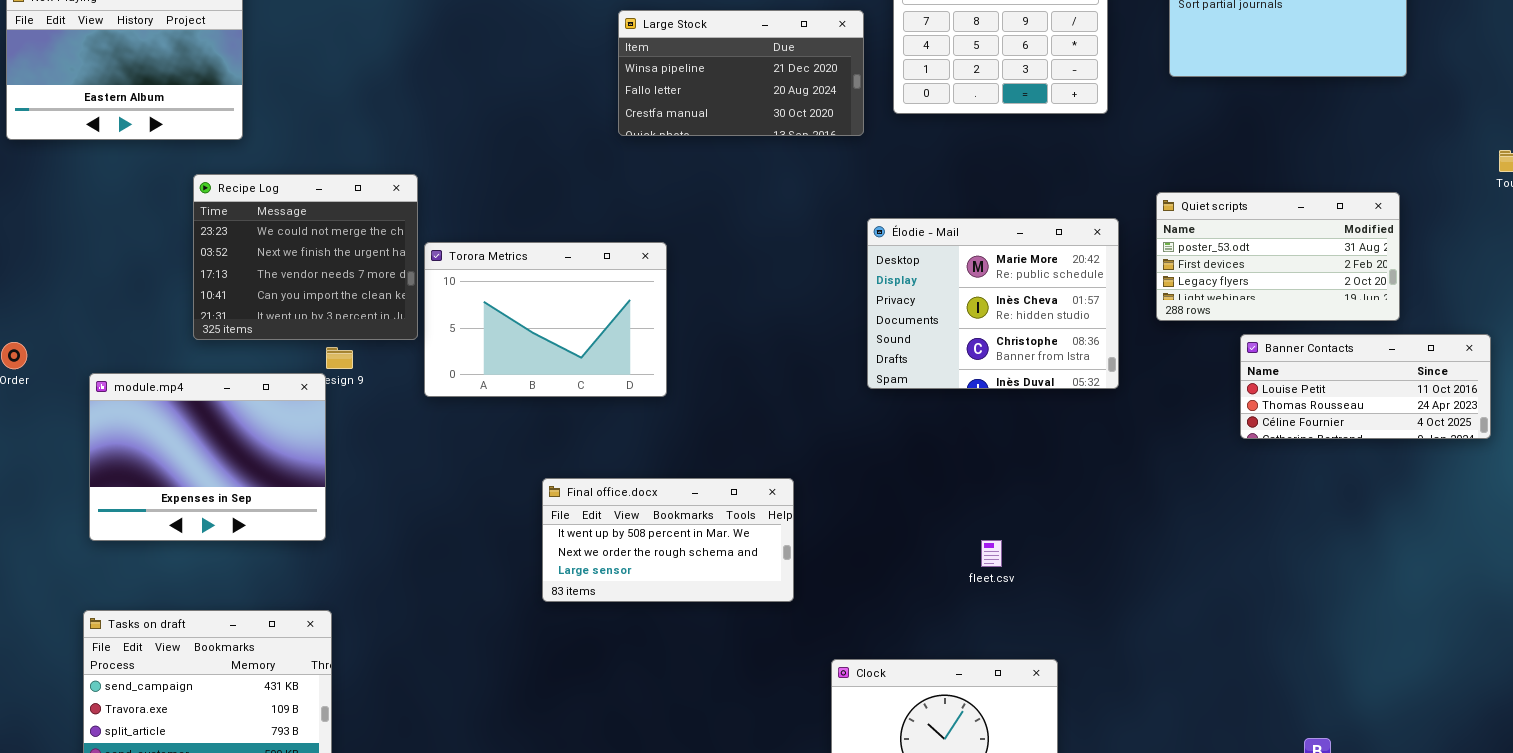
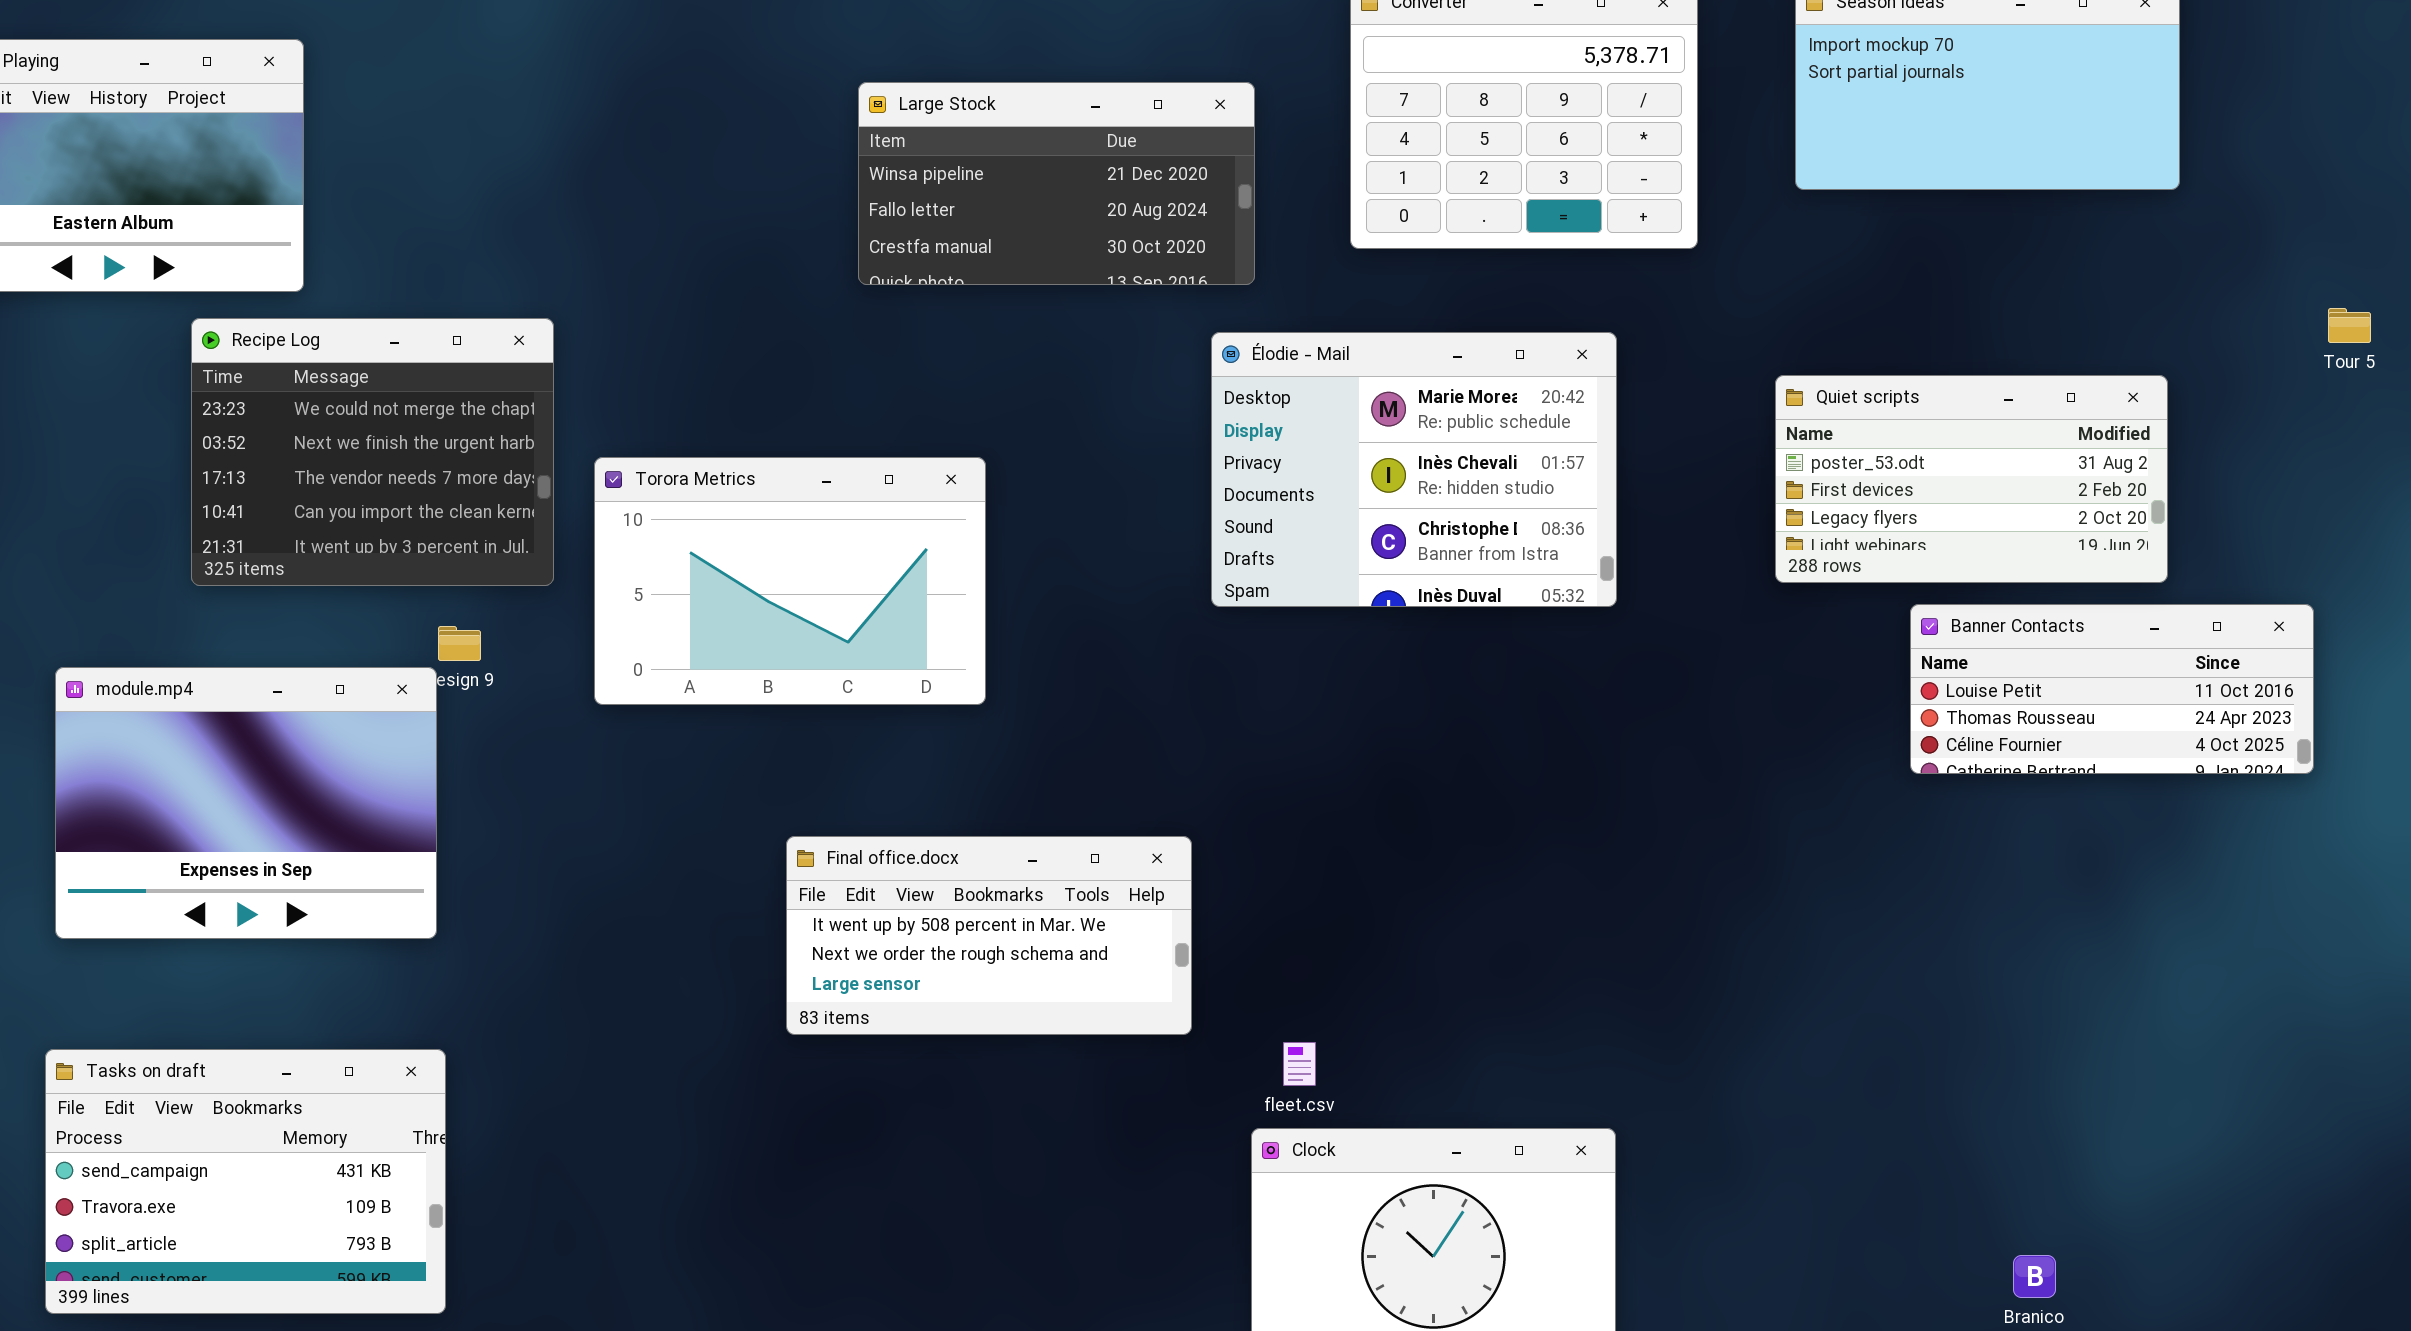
Large Stock: [618,10,864,136] -> [858,82,1255,285], moved
Recipe Log: [193,174,418,340] -> [191,318,554,586], moved
Élodie - Mail: [867,218,1119,389] -> [1211,332,1617,607], moved
fleet.csv: [981,540,1002,567] -> [1283,1042,1316,1086], moved

